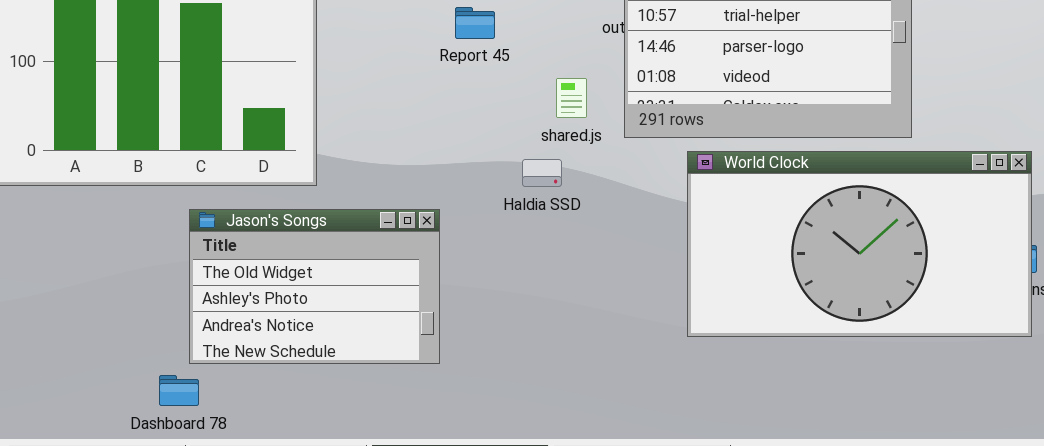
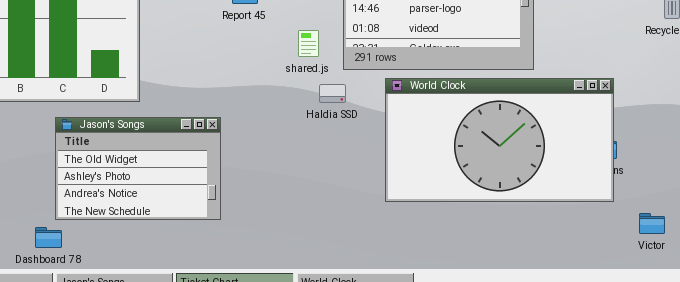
Haldia SSD: [522,159,562,187] -> [319,84,346,103], moved

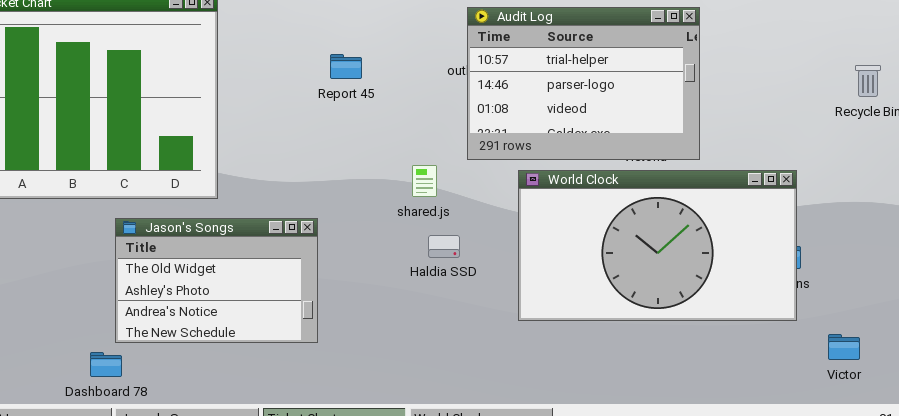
shared.js: [298,30,319,57] -> [412,165,437,197], moved
Haldia SSD: [319,84,346,103] -> [428,235,460,258], moved

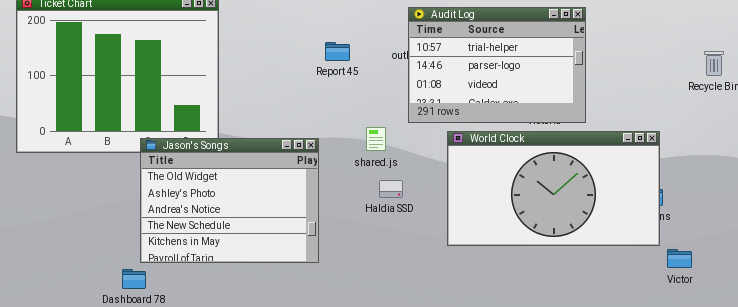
Report 45: [330,54,362,79] -> [325,42,350,61], moved
Jason's Songs: [115,218,318,343] -> [140,138,319,263], resized
Victor: [828,334,860,360] -> [667,249,692,268], moved

